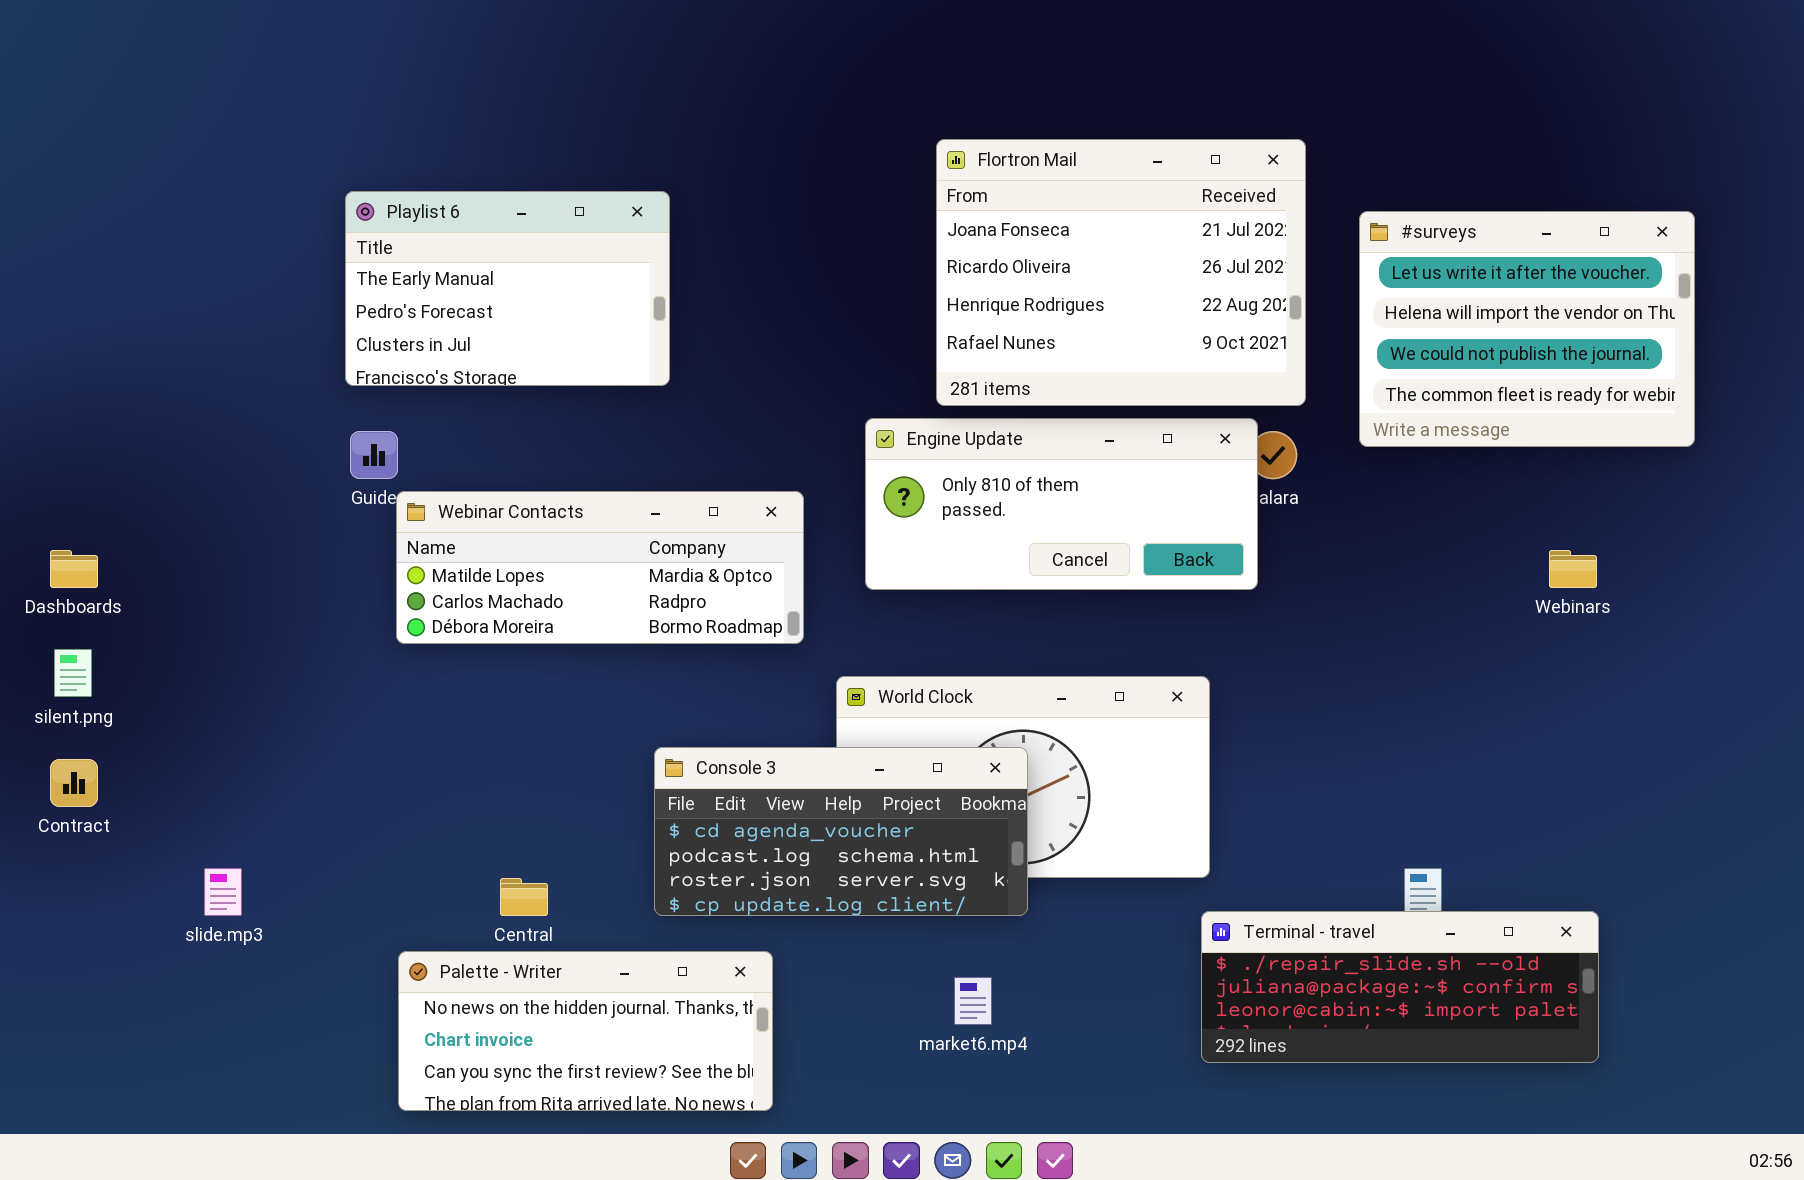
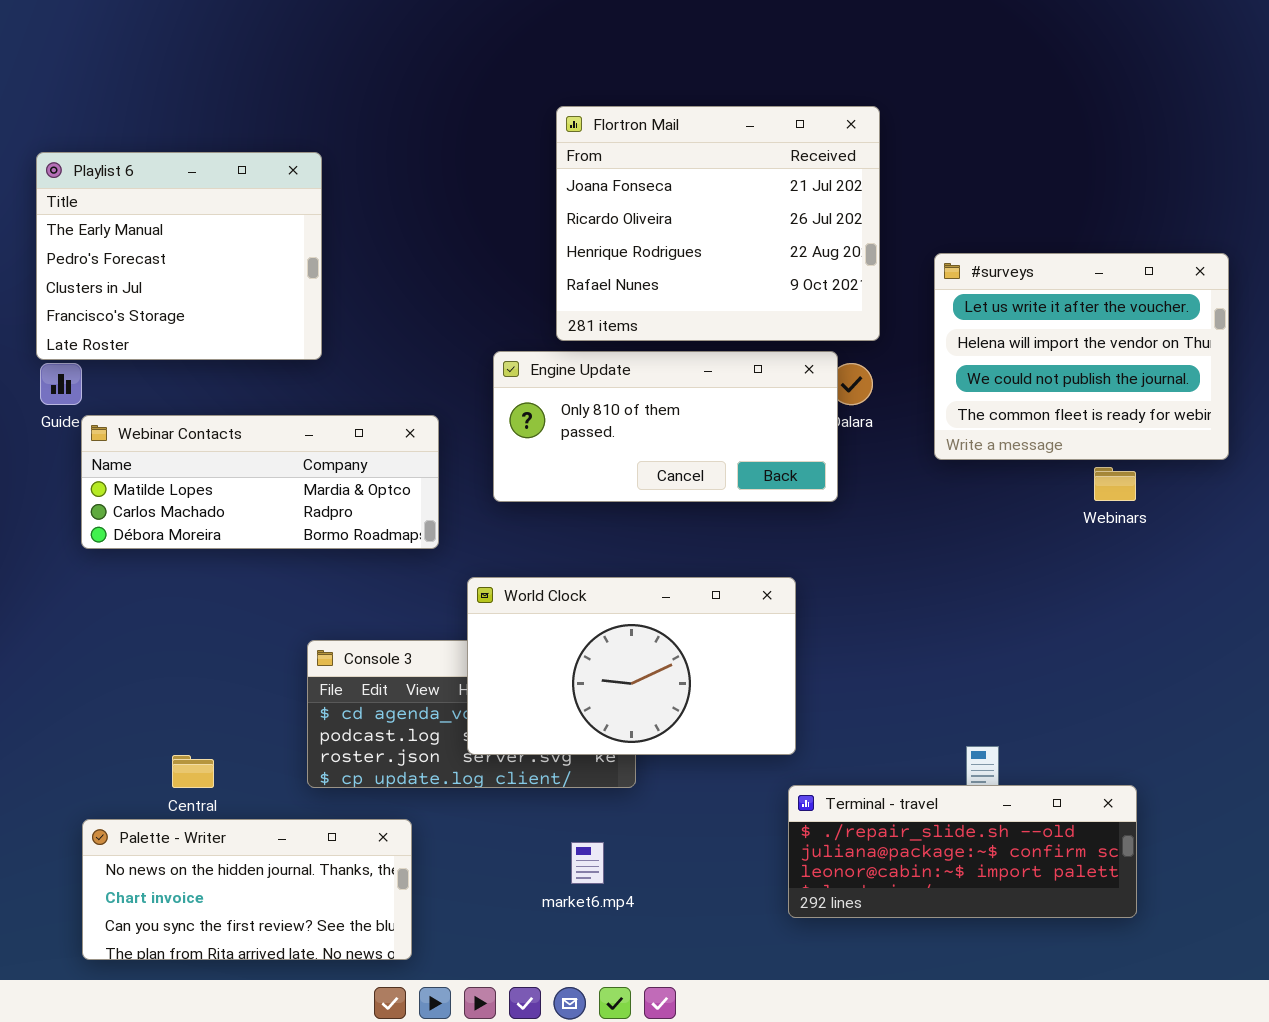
Playlist 6: [345,191,670,386] -> [36,152,322,360], resized
#surveys: [1359,211,1695,447] -> [934,253,1229,460], moved
World Clock: [836,676,1210,878] -> [467,577,796,755], raised

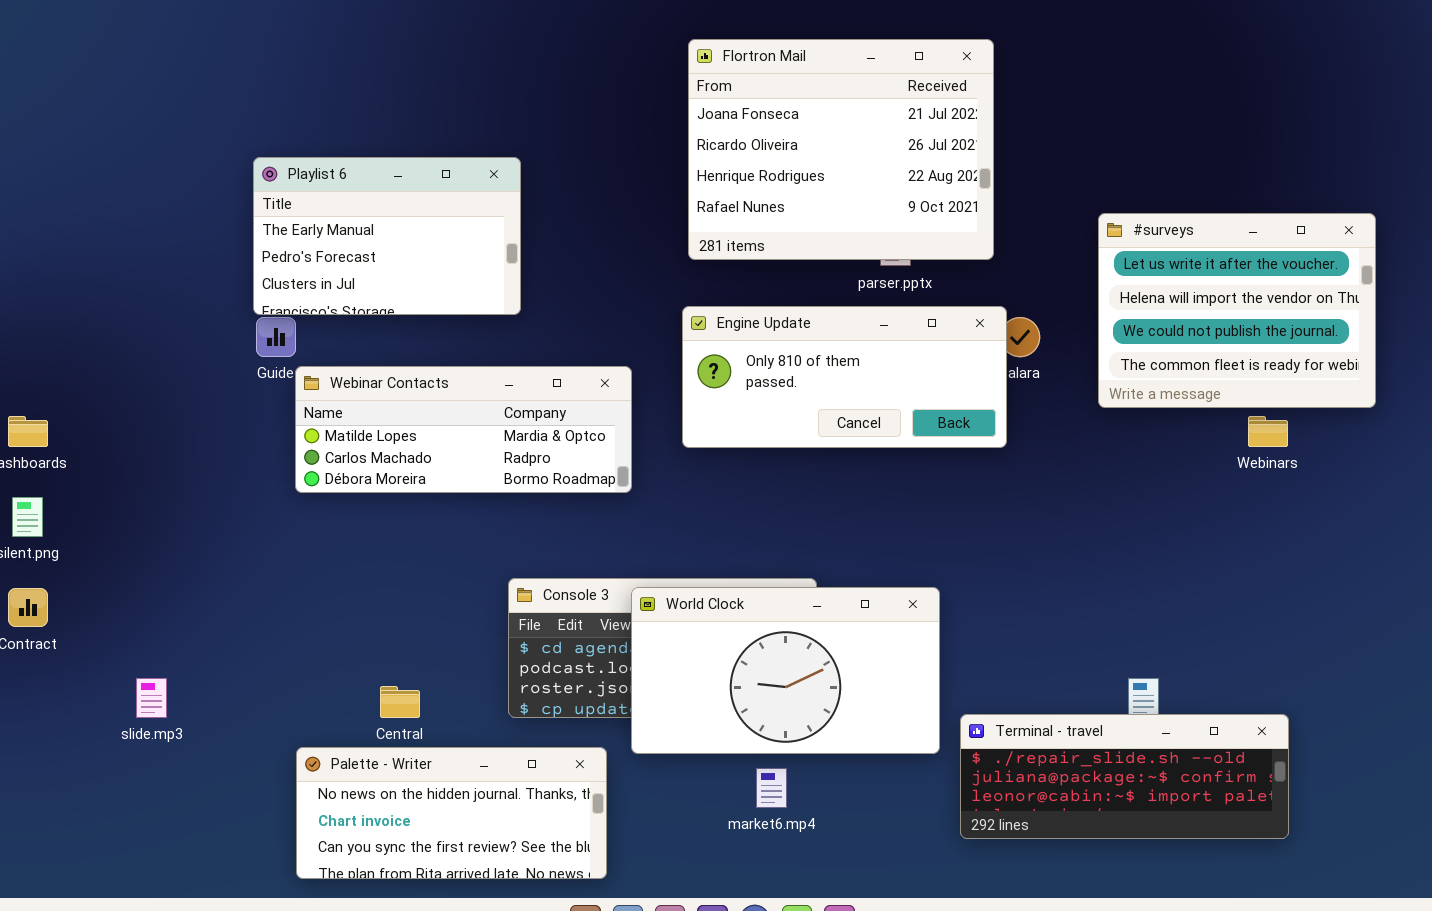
Flortron Mail: [556,106,880,341] -> [688,39,994,260], moved
Playlist 6: [36,152,322,360] -> [253,157,521,315], resized
World Clock: [467,577,796,755] -> [631,587,940,754], moved

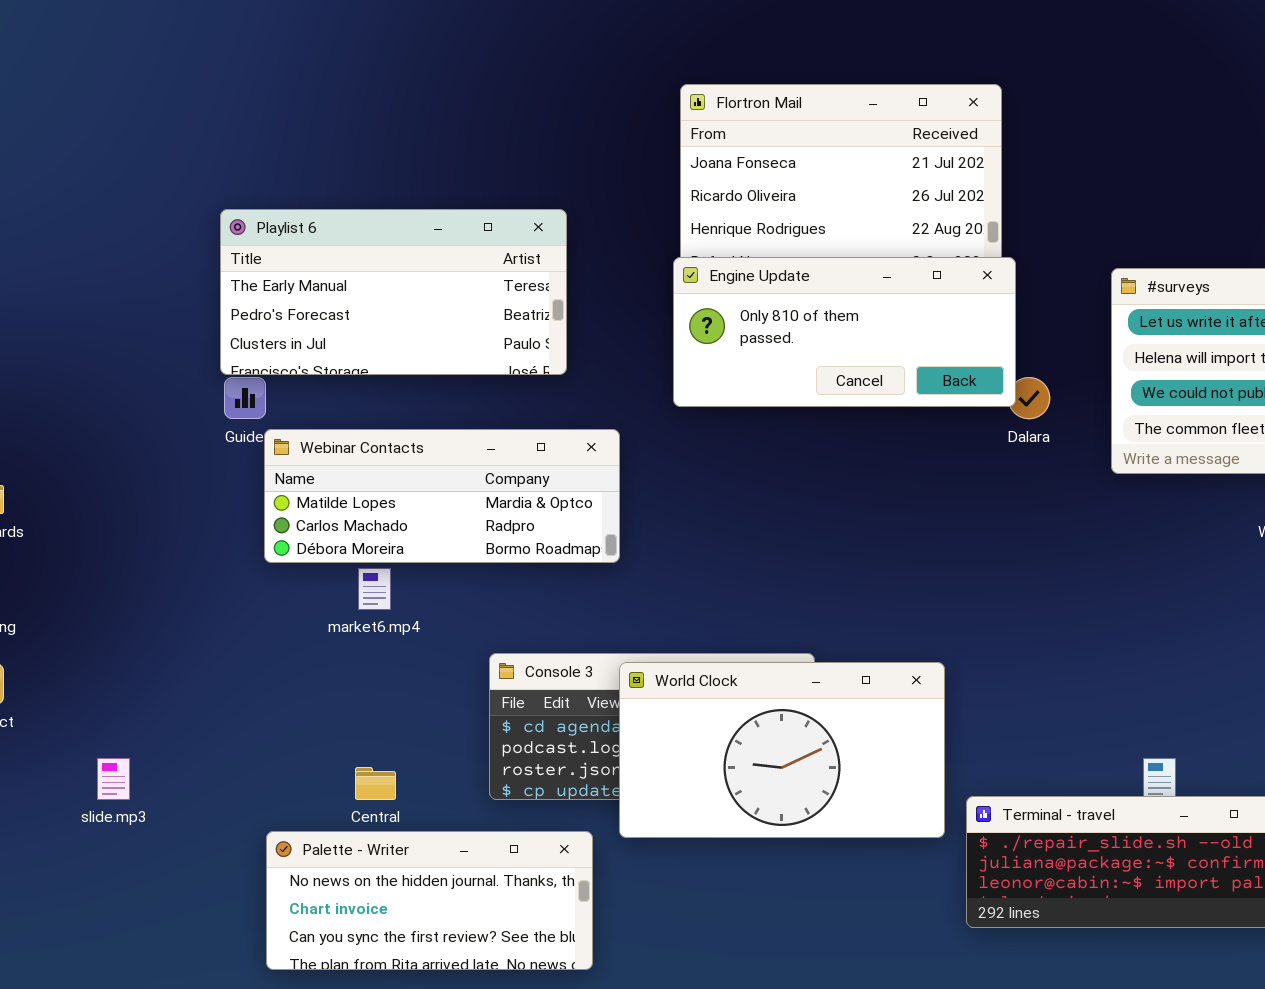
Playlist 6: [253,157,521,315] -> [220,209,567,375], resized
Engine Update: [682,306,1007,448] -> [673,257,1016,407], moved
market6.mp4: [756,768,787,808] -> [358,568,391,610], moved

